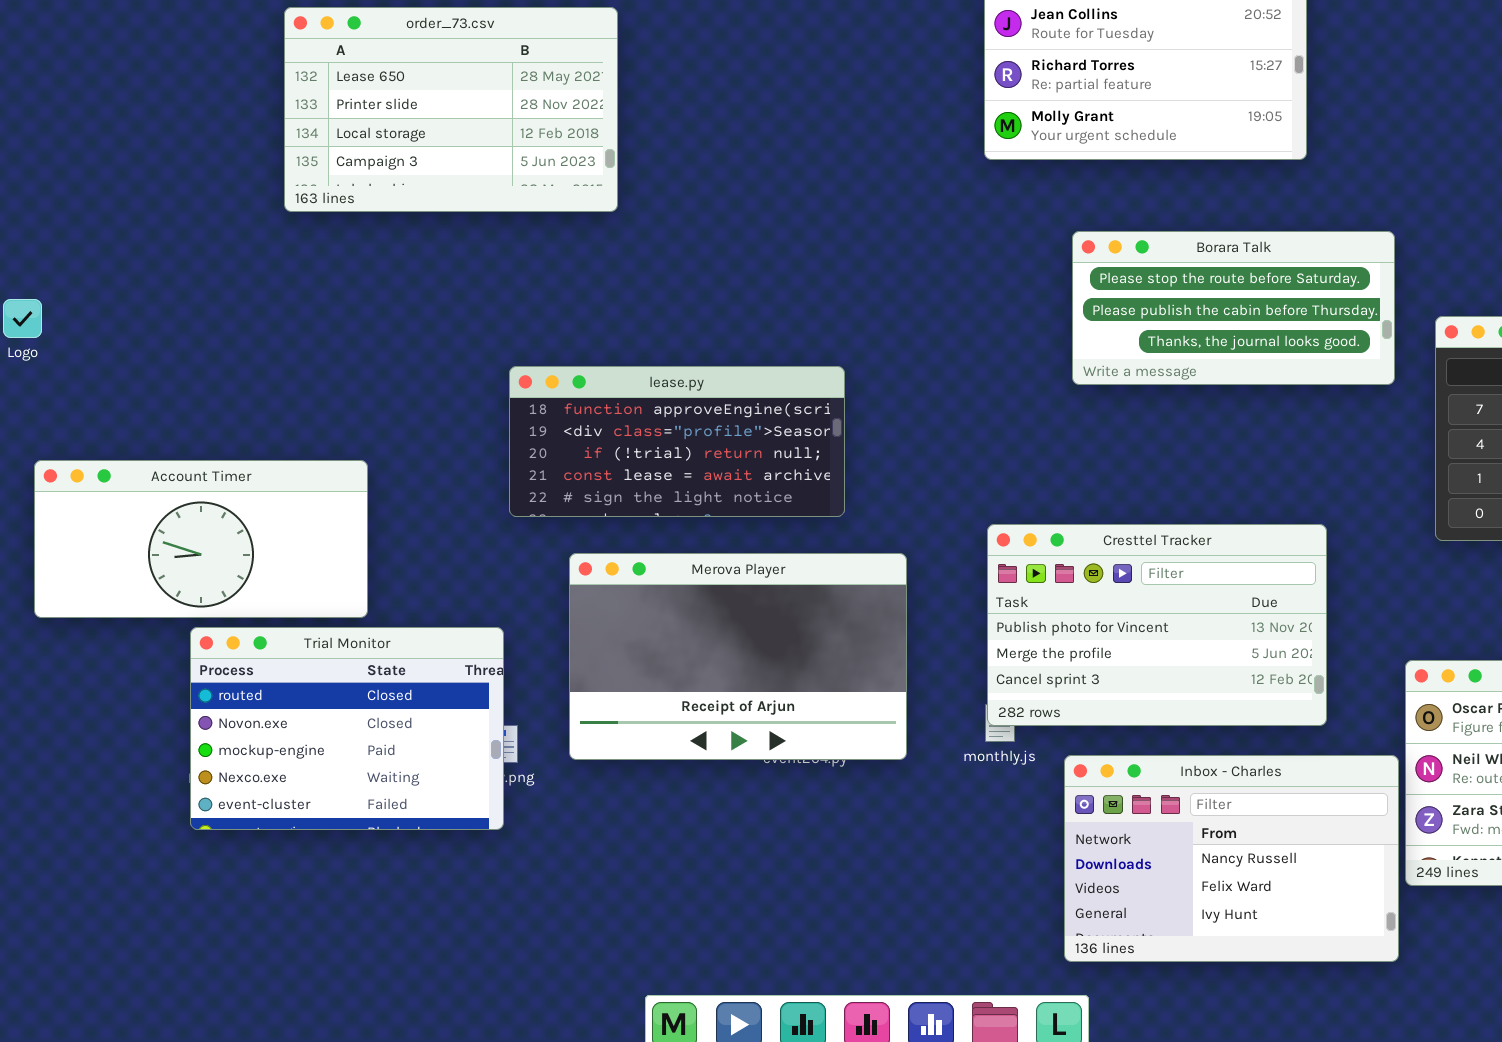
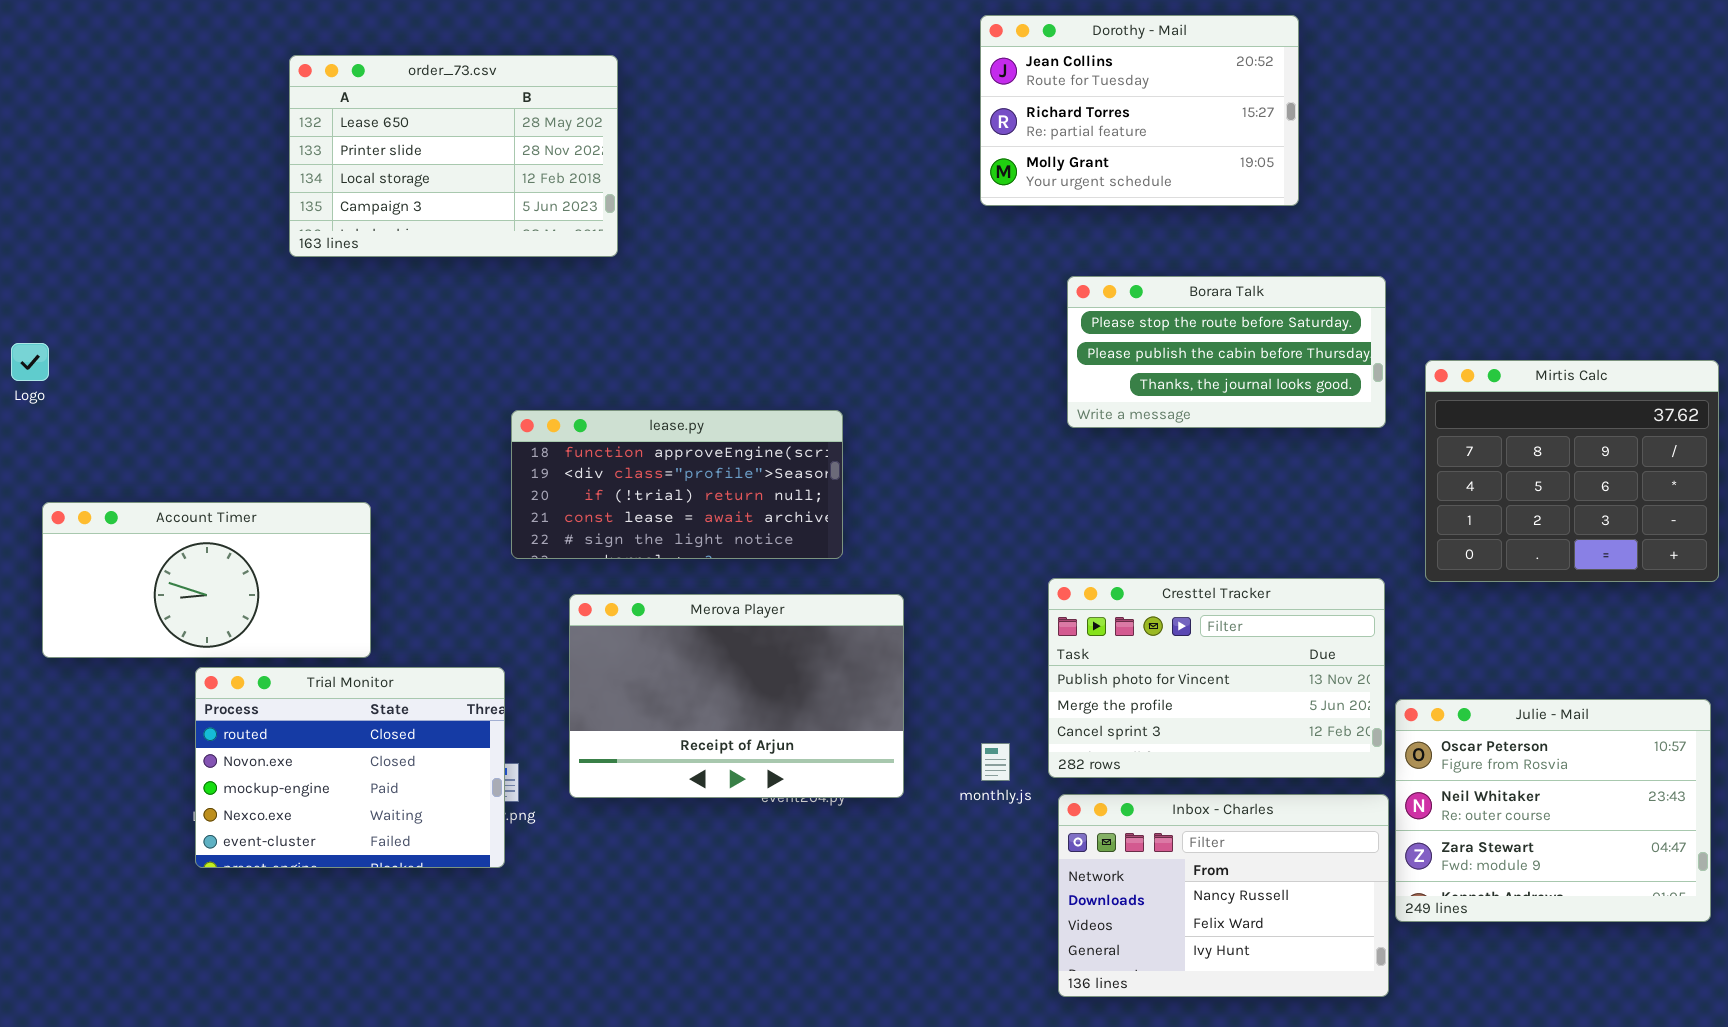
Cresttel Tracker: [987,524,1327,726] -> [1048,578,1385,778], moved

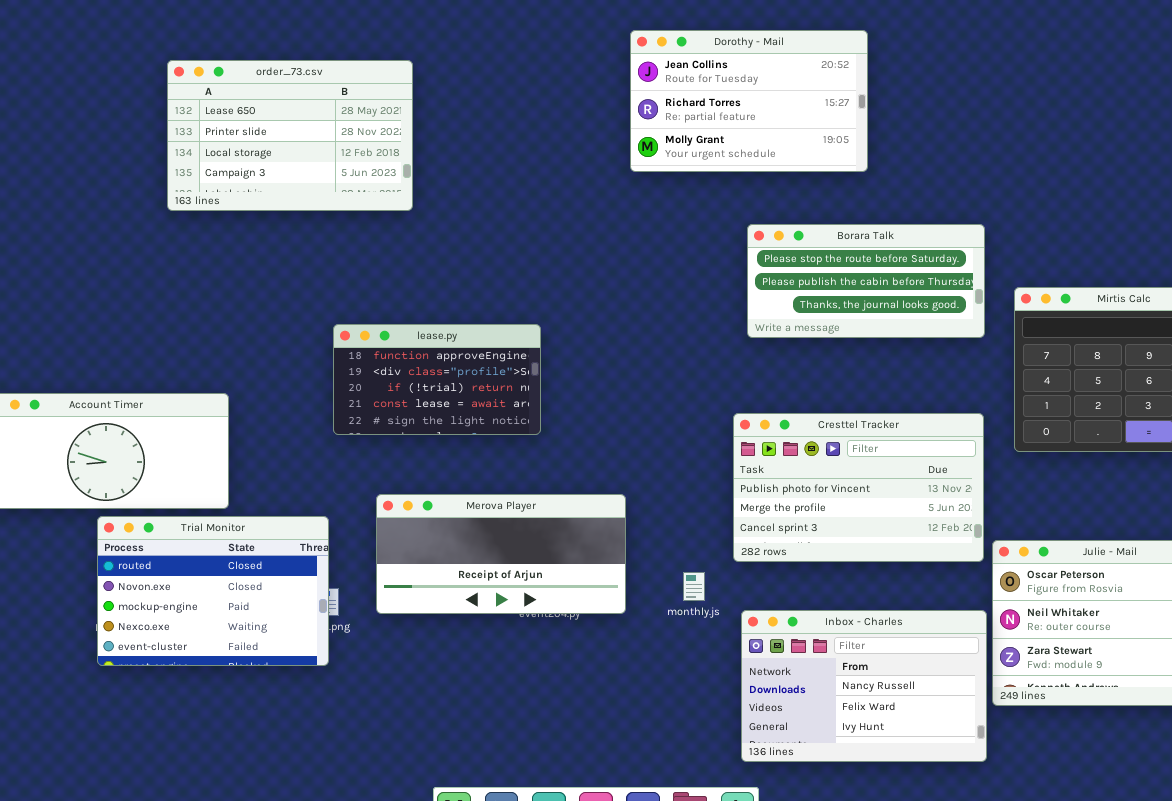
Dorothy - Mail: [980,15,1299,206] -> [630,30,868,172], moved
lease.py: [511,410,843,559] -> [333,324,541,435], resized
Cresttel Tracker: [1048,578,1385,778] -> [733,413,984,562], moved
Merova Player: [569,594,904,798] -> [376,494,626,614], resized

